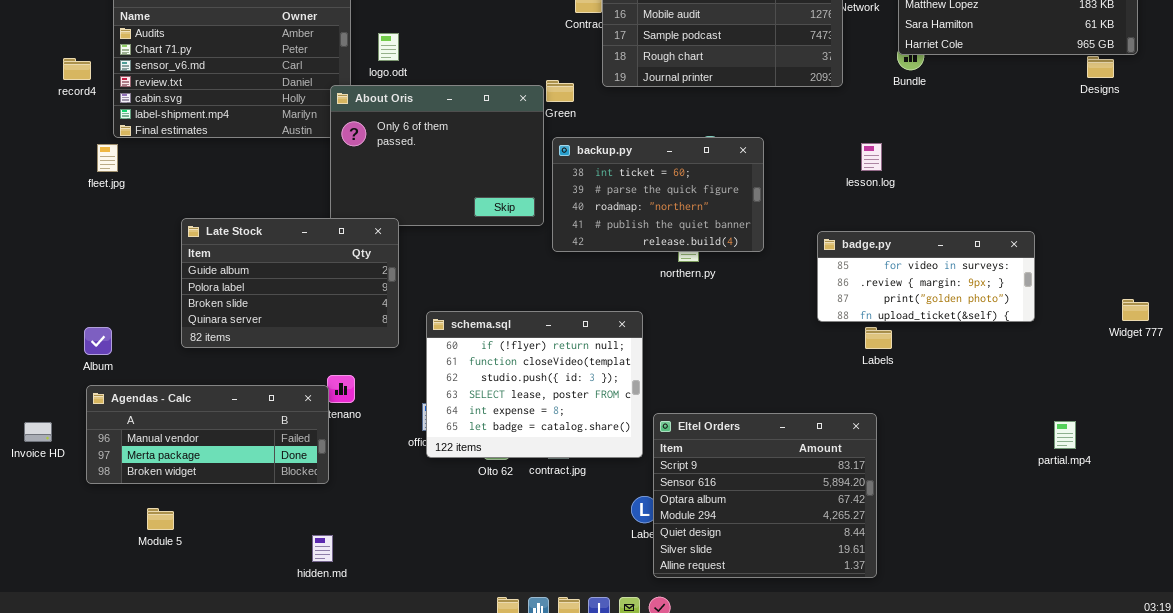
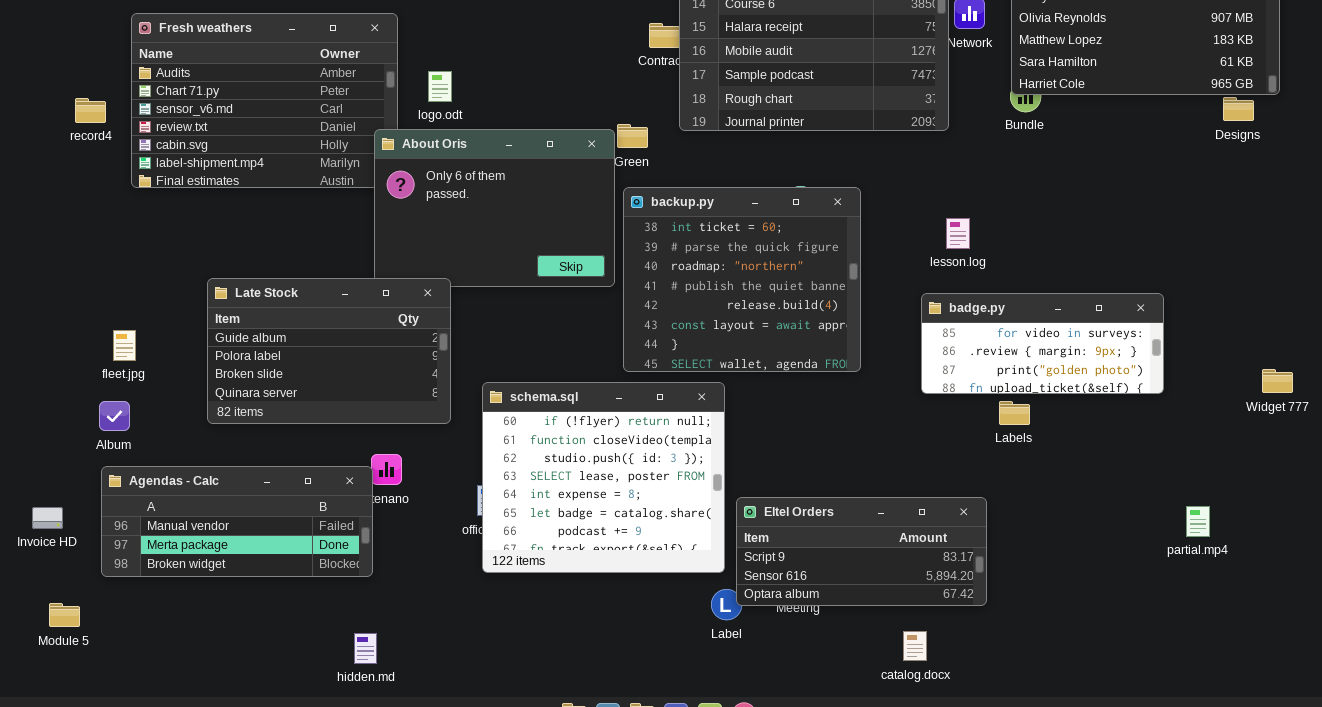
backup.py: [552,137,764,252] -> [623,187,861,372], resized
lesson.log: [861,143,882,171] -> [946,218,970,249], moved
fleet.jpg: [97,144,118,172] -> [113,330,136,361], moved
schema.sql: [426,311,643,458] -> [482,382,725,573], resized
Labels: [865,327,892,349] -> [999,401,1030,425], moved
Eltel Orders: [653,413,877,578] -> [736,497,987,606], resized
Module 5: [147,508,174,530] -> [49,603,80,627], moved

